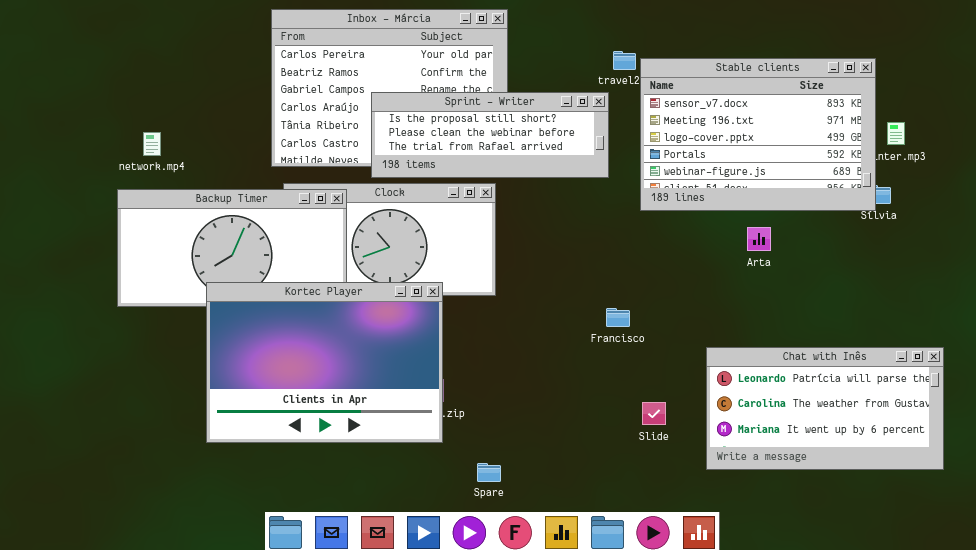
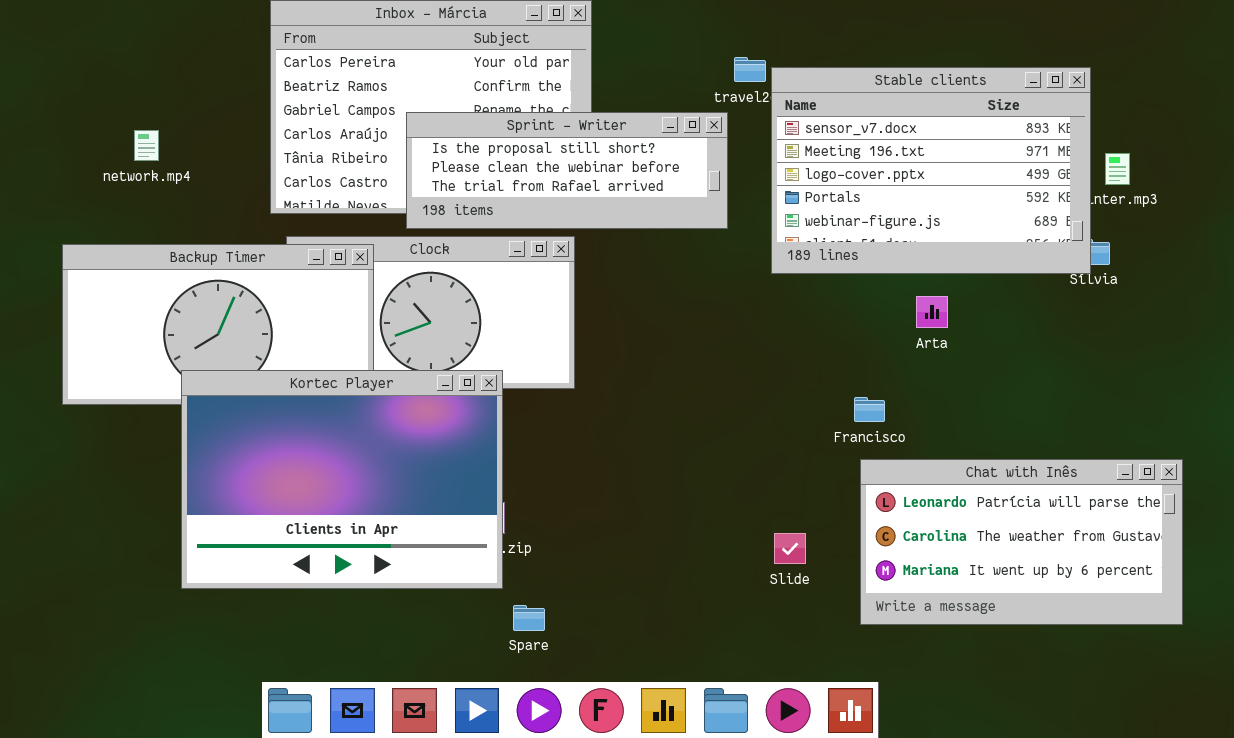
network.mp4: [143,132,161,156] -> [134,130,159,161], moved
Francisco: [606,308,630,327] -> [854,397,885,422], moved
Spare: [477,463,501,482] -> [513,605,545,631], moved

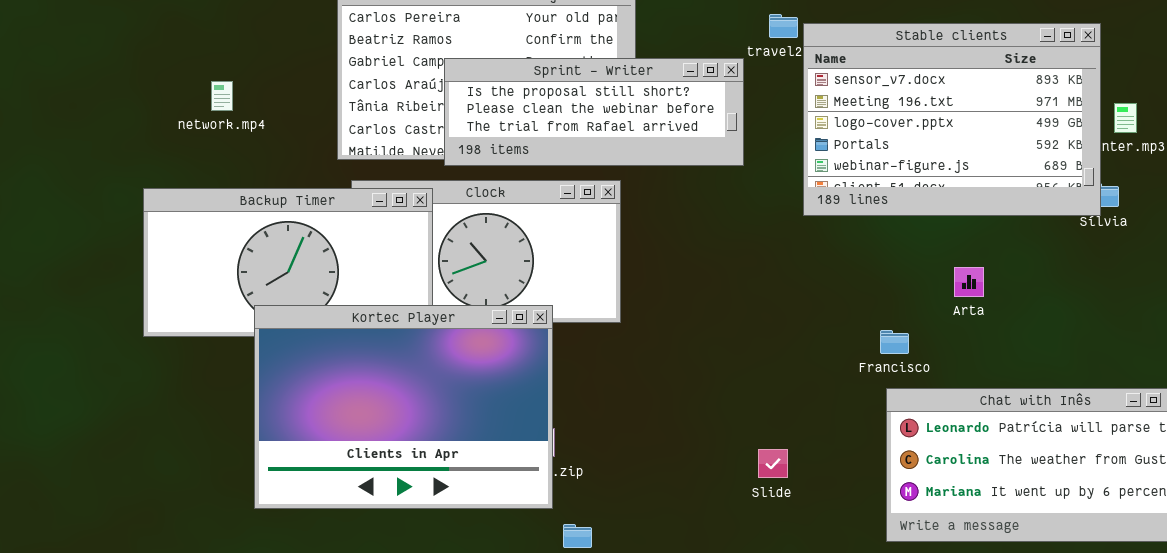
Sprint - Writer: [406,112,728,229] -> [444,58,744,166], moved
Arta: [916,296,948,328] -> [954,267,984,297], moved
Slide: [774,533,806,564] -> [758,449,788,478], moved

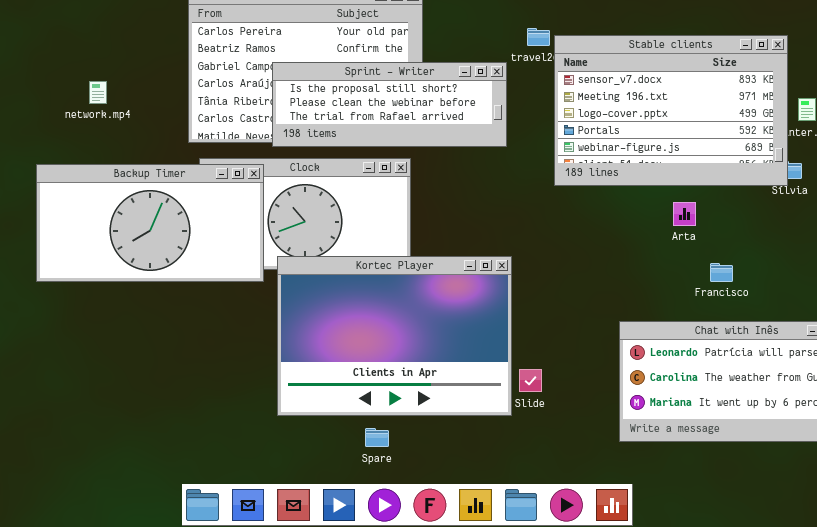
Arta: [954,267,984,297] -> [673,202,696,226], moved
Kortec Player: [254,305,553,509] -> [277,256,512,416], moved
Francisco: [880,330,909,354] -> [710,263,733,282], moved

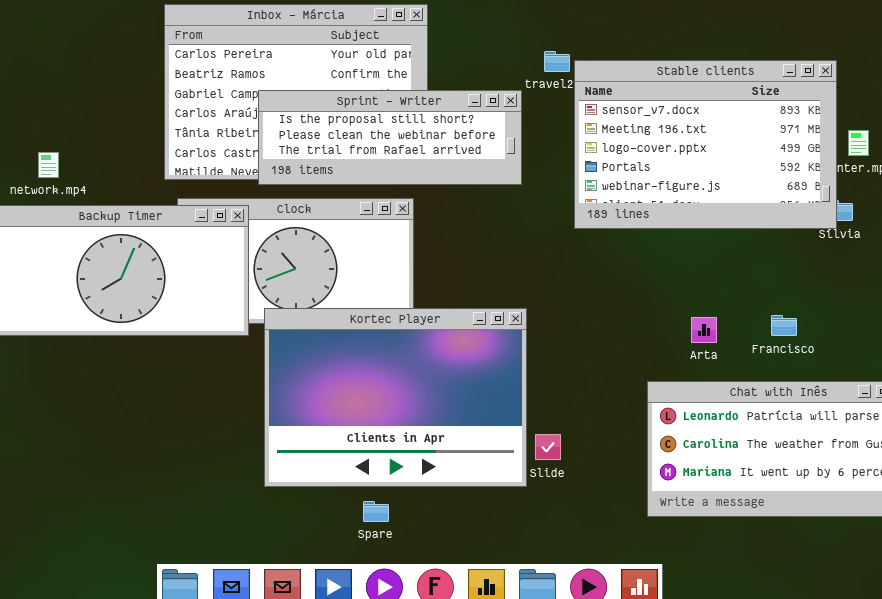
network.mp4: [89,81,107,104] -> [38,152,59,178], moved
Arta: [673,202,696,226] -> [691,317,717,343], moved
Francisco: [710,263,733,282] -> [771,315,797,336], moved

